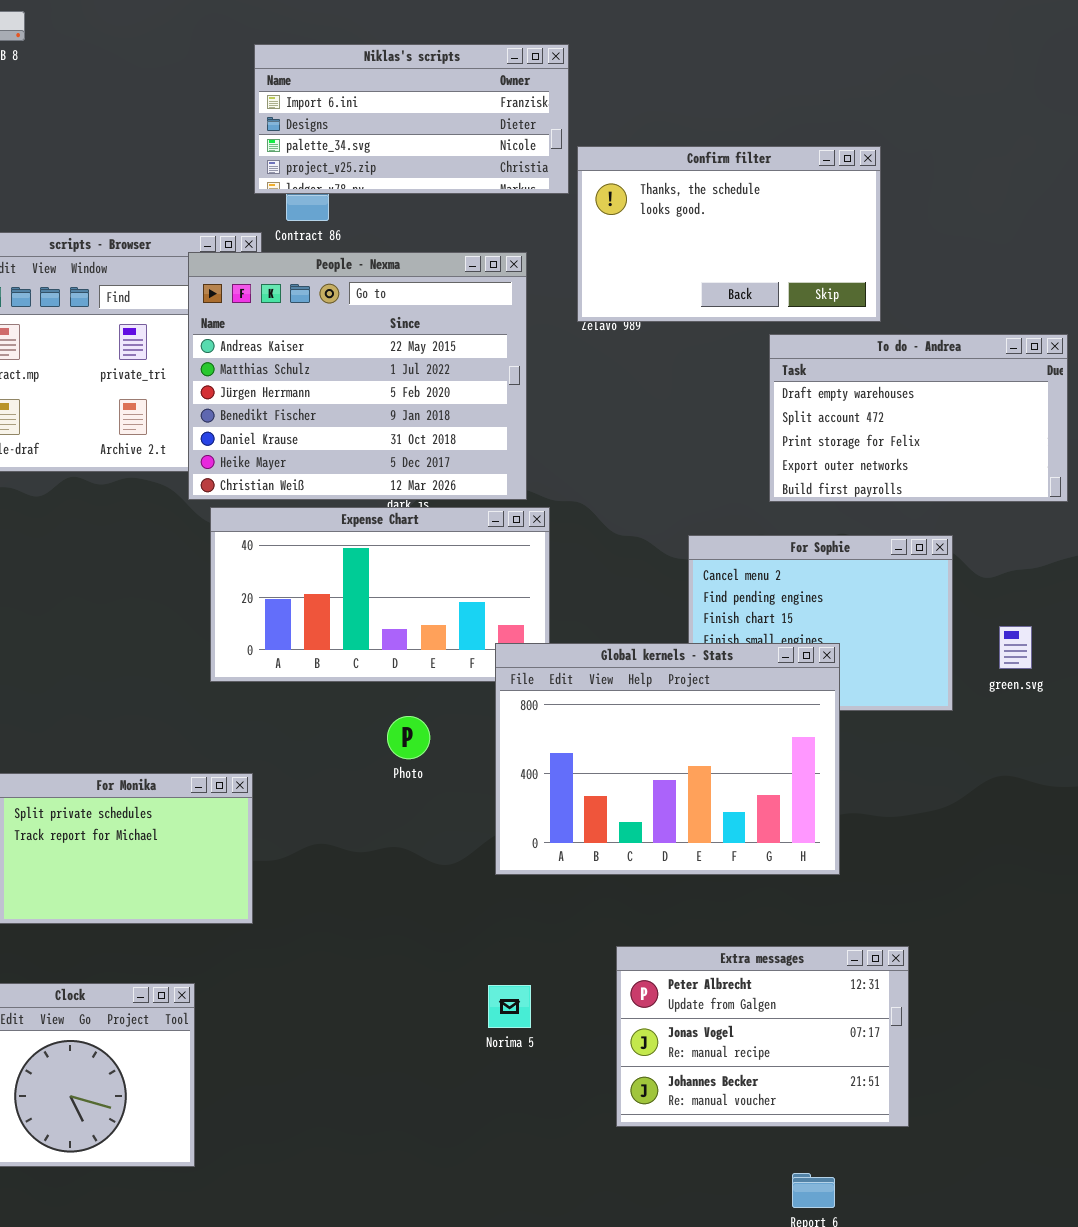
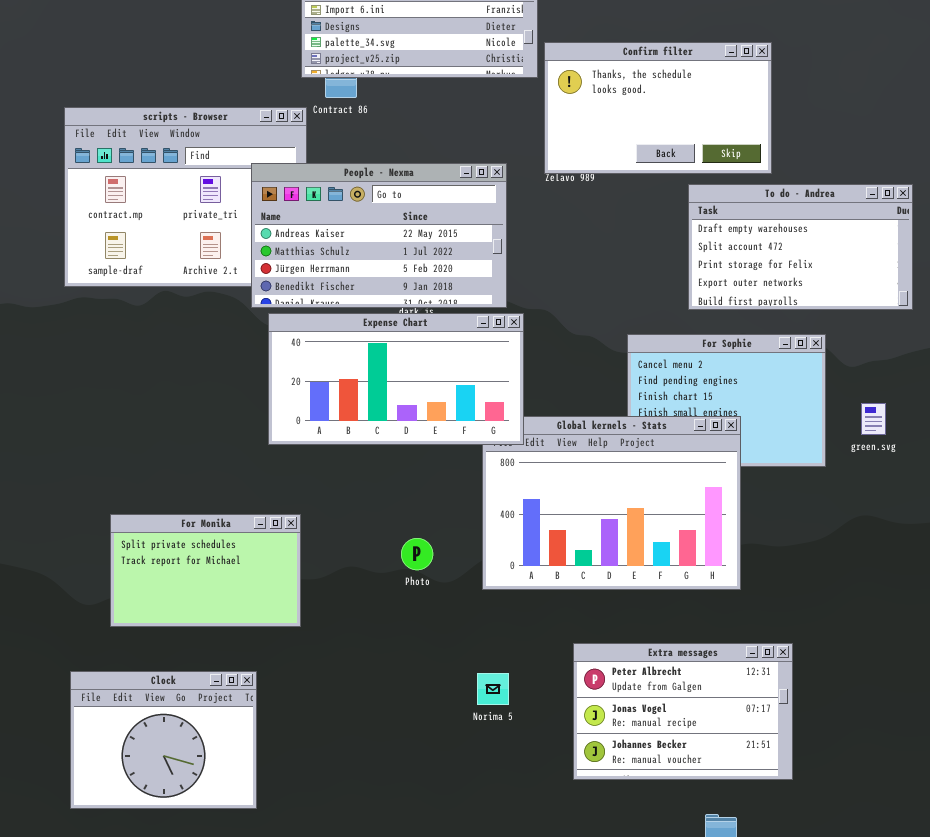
People - Nexma: [188,252,527,500] -> [251,163,507,308], resized
Expense Chart: [210,507,550,682] -> [268,313,524,445], raised
Photo: [387,716,430,759] -> [401,538,433,570], moved

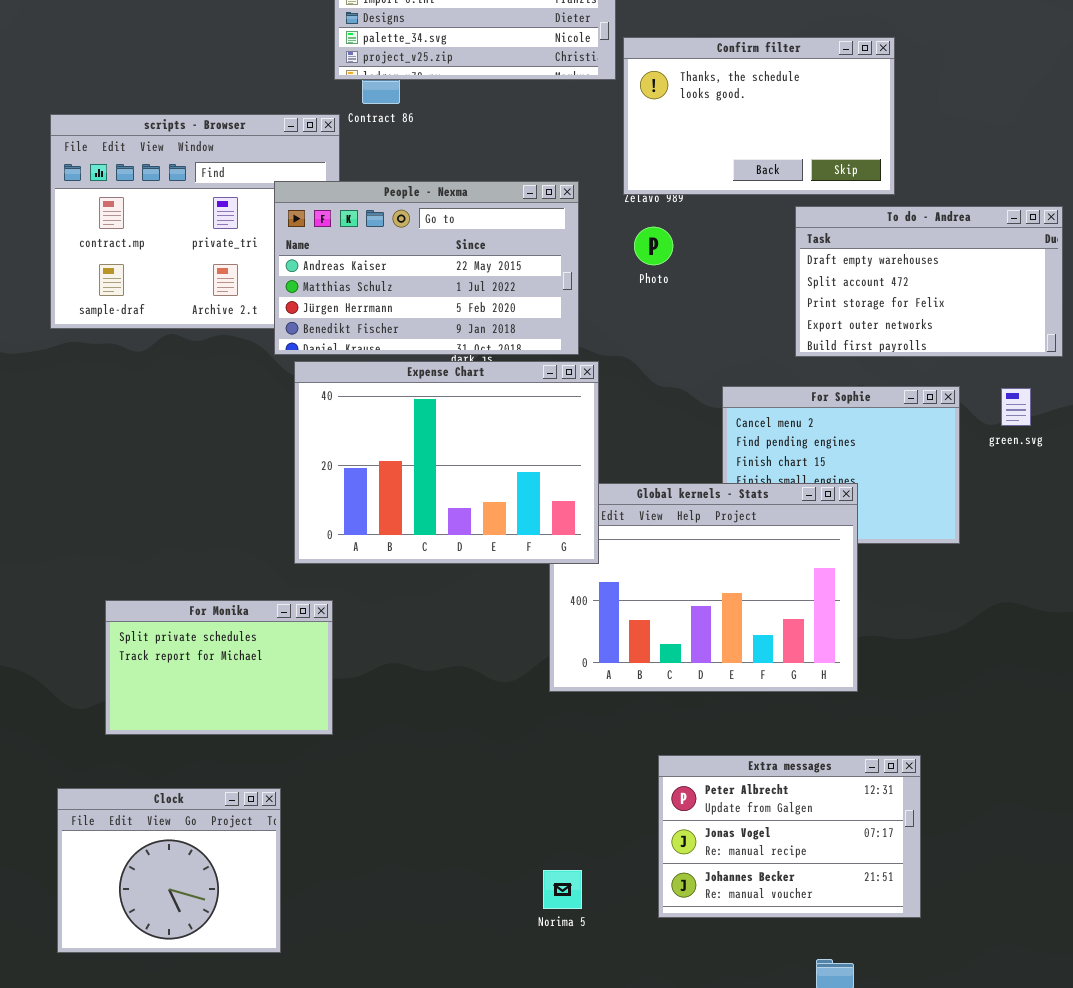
Expense Chart: [268,313,524,445] -> [294,361,599,564], resized
green.svg: [861,403,886,435] -> [1001,388,1031,426], moved
Photo: [401,538,433,570] -> [634,227,673,265], moved
Norima 5: [477,673,509,705] -> [543,870,582,909], moved

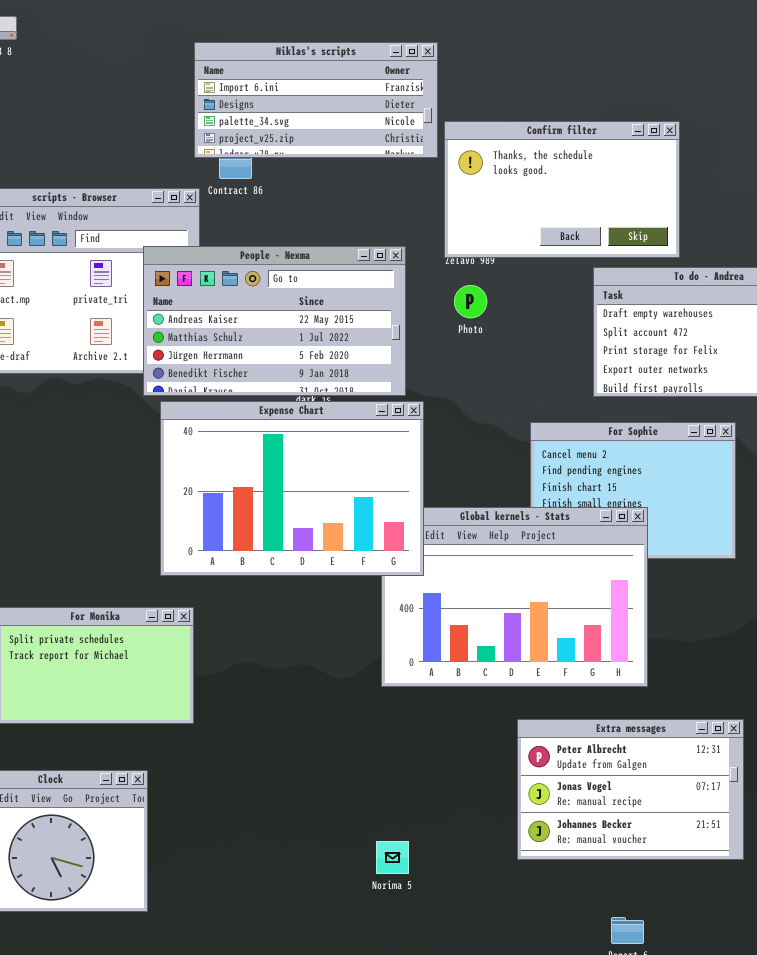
Extra messages: [658,755,921,918] -> [517,719,744,860], moved

